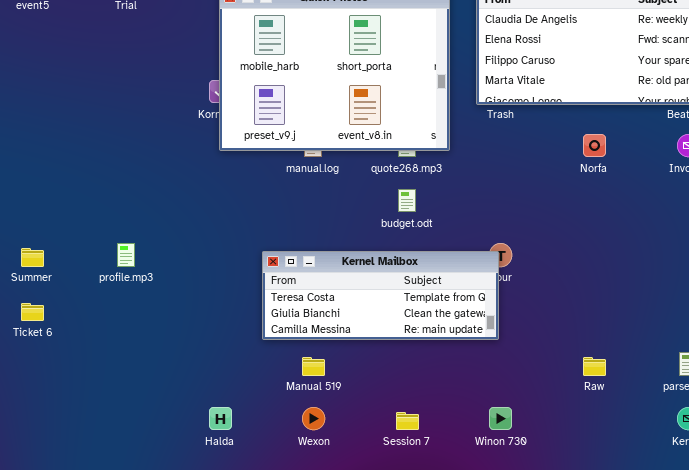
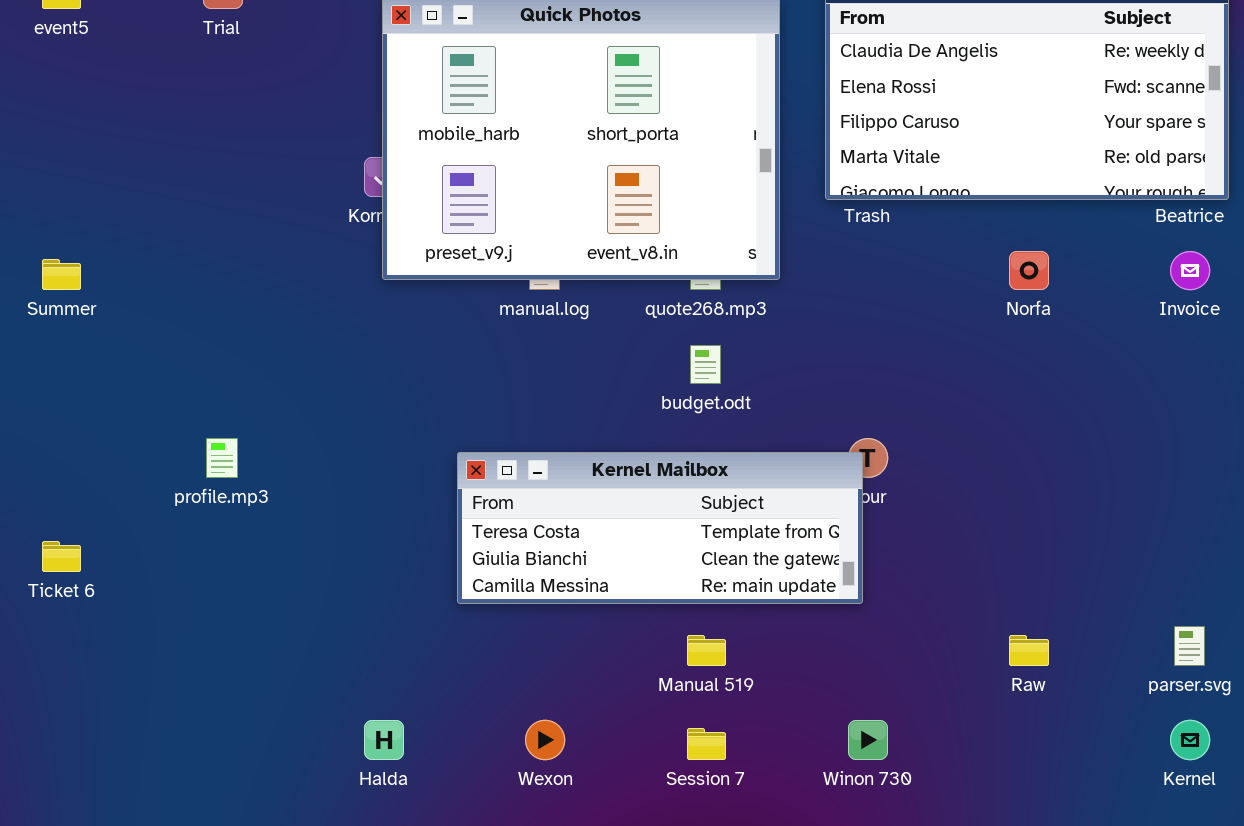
Summer: [21,248,44,267] -> [42,259,81,290], moved
Manual 519: [302,357,325,376] -> [687,635,726,666], moved

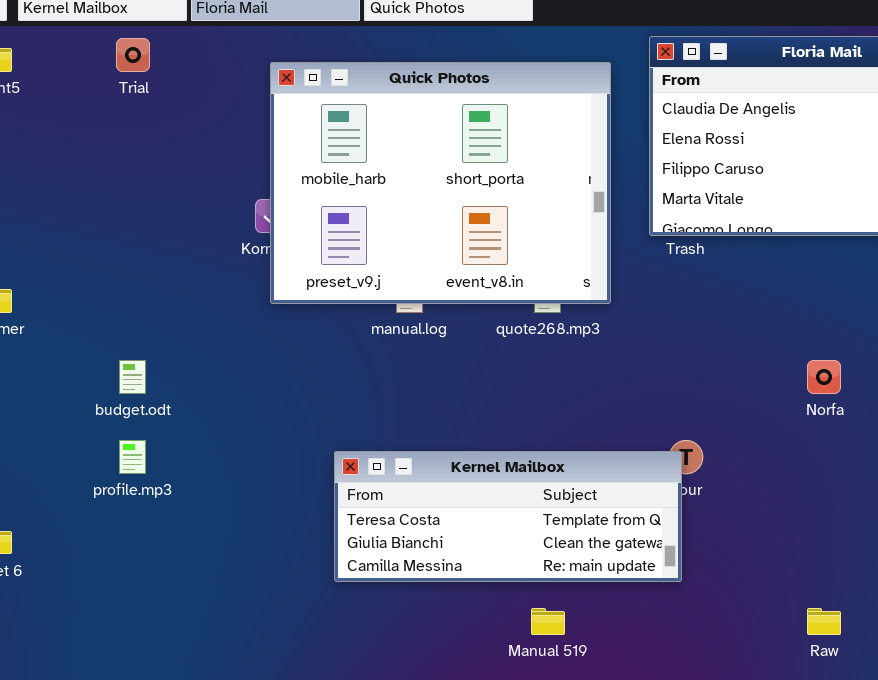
Norfa: [1009,251,1049,290] -> [807,360,841,394], moved
budget.odt: [690,345,721,384] -> [119,360,146,394], moved

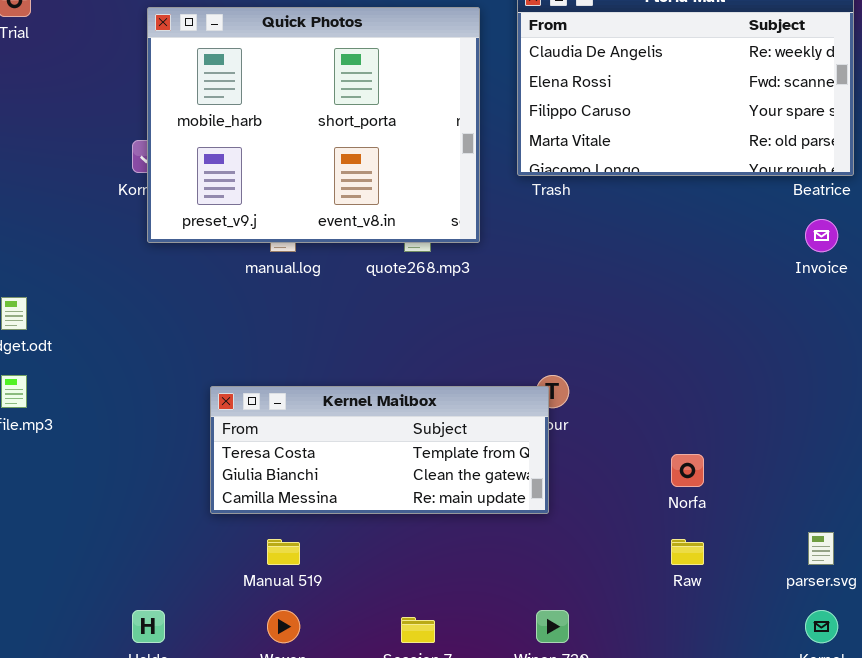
Norfa: [807,360,841,394] -> [671,454,704,487], moved
Manual 519: [531,608,565,635] -> [267,539,300,565], moved

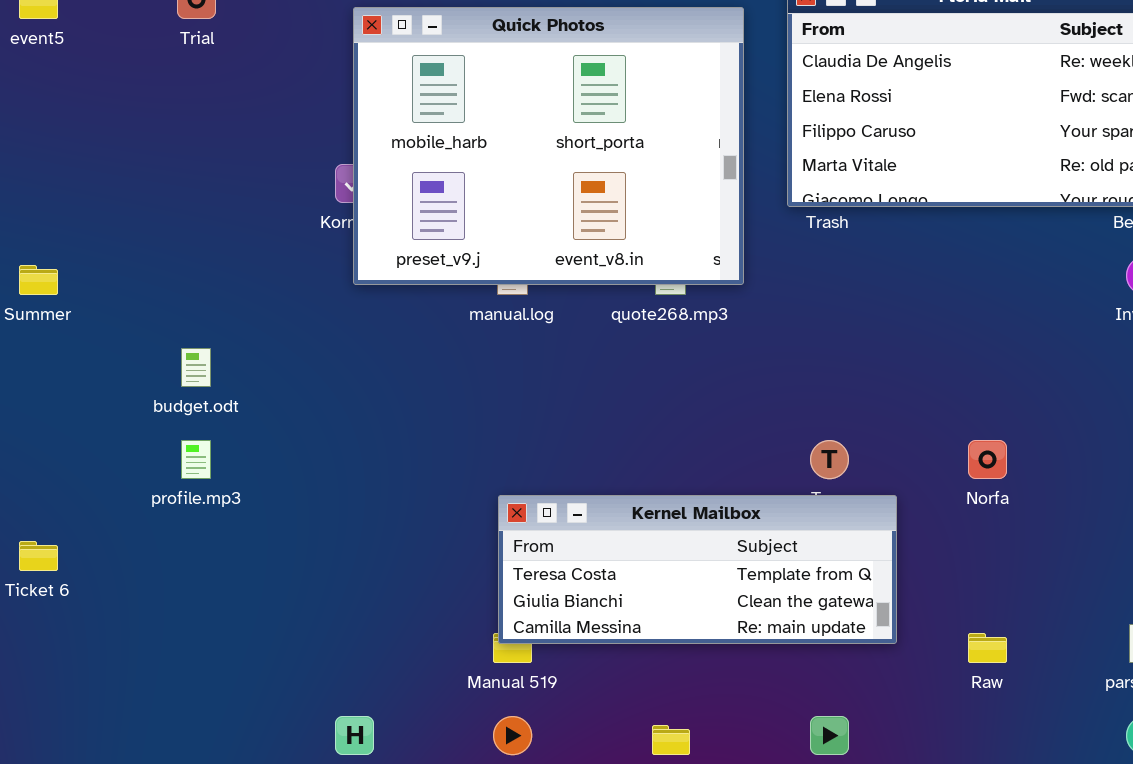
Kernel Mailbox: [210,386,549,514] -> [498,495,897,644], moved
Norfa: [671,454,704,487] -> [968,440,1007,479], moved

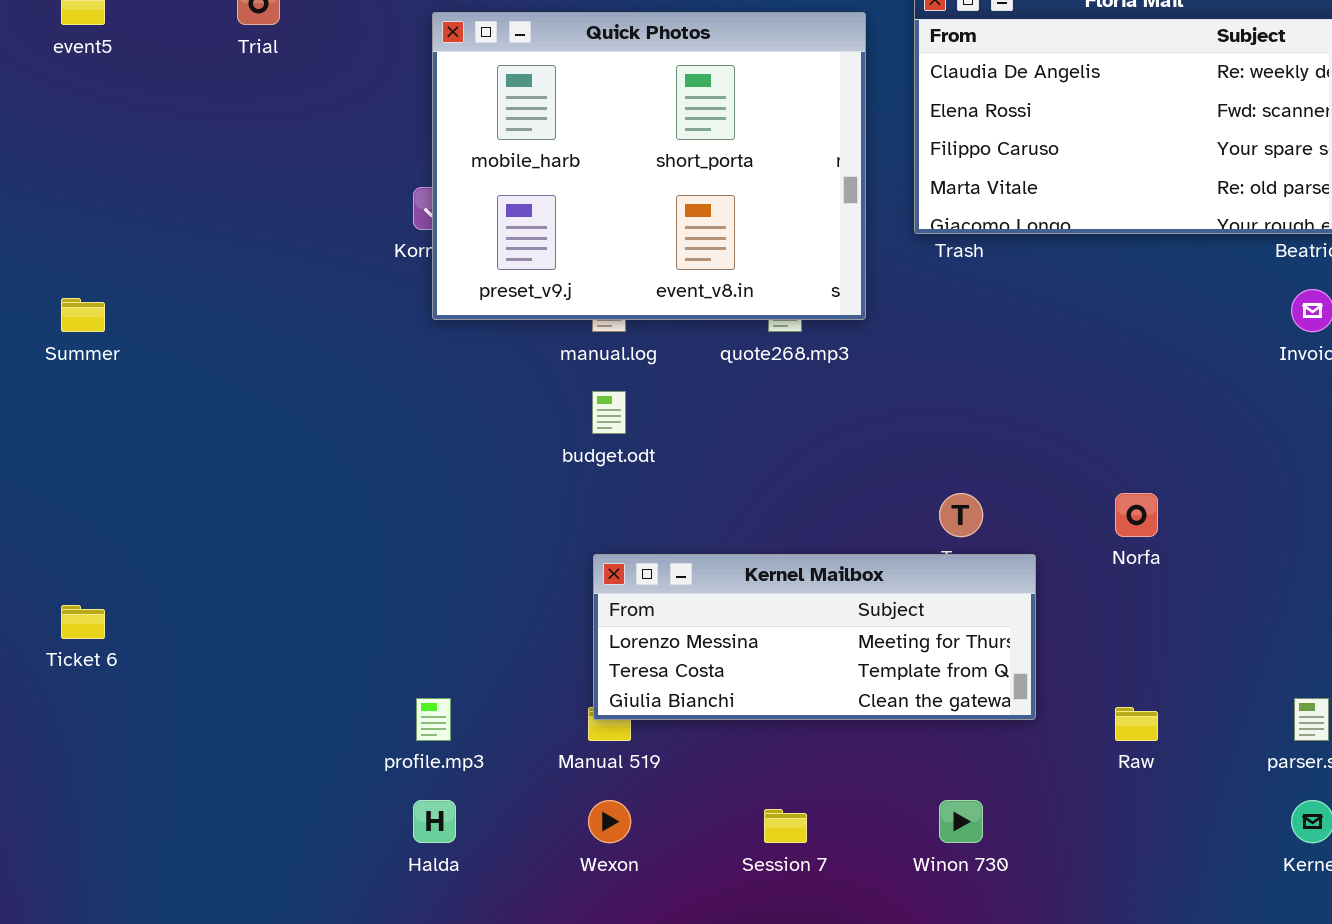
budget.odt: [181,348,211,387] -> [592,391,626,434], moved
profile.mp3: [181,440,211,479] -> [416,698,451,741], moved
Kernel Mailbox: [498,495,897,644] -> [593,554,1036,720], scrolled up 1 row

